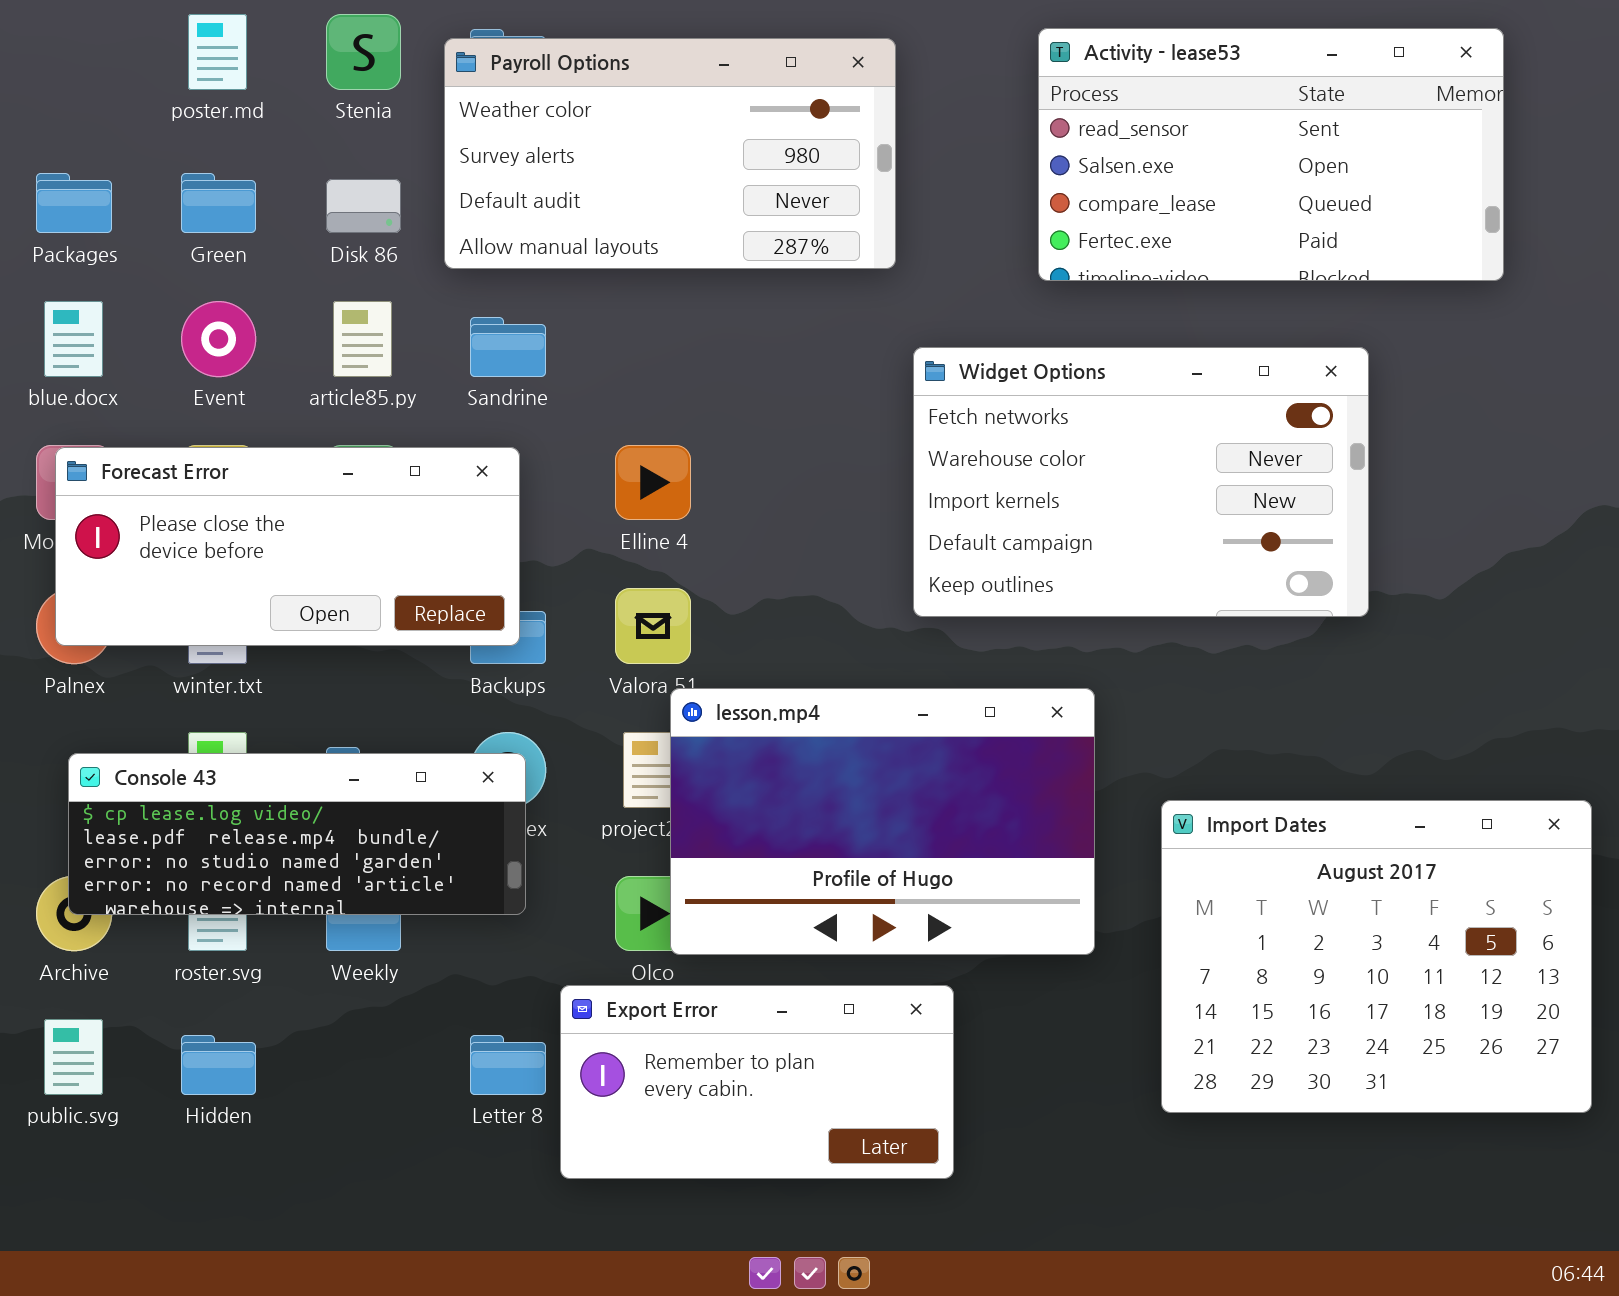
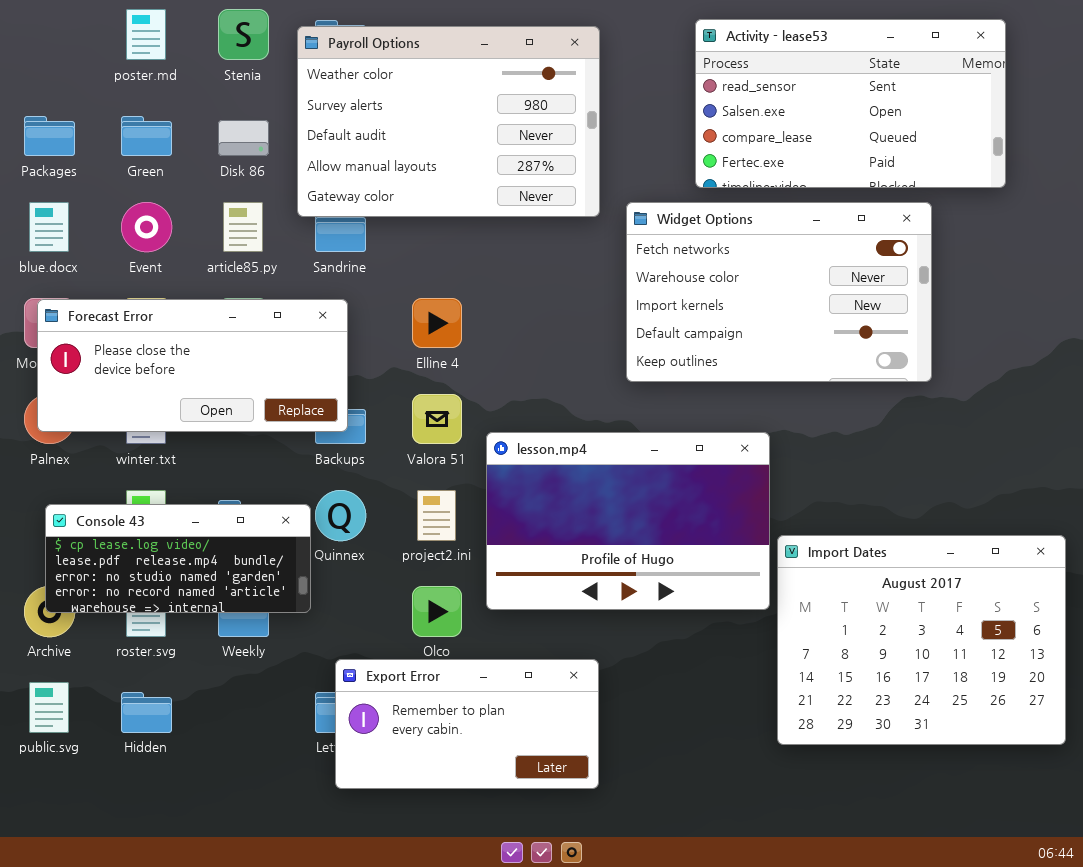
Payroll Options: [444,38,896,269] -> [297,26,600,217], resized
Widget Options: [913,347,1369,617] -> [626,202,932,382], moved
lesson.mp4: [670,688,1095,955] -> [486,432,770,610], moved
Console 43: [68,753,526,915] -> [45,504,311,613], resized
Export Error: [560,985,954,1179] -> [335,659,599,789], moved

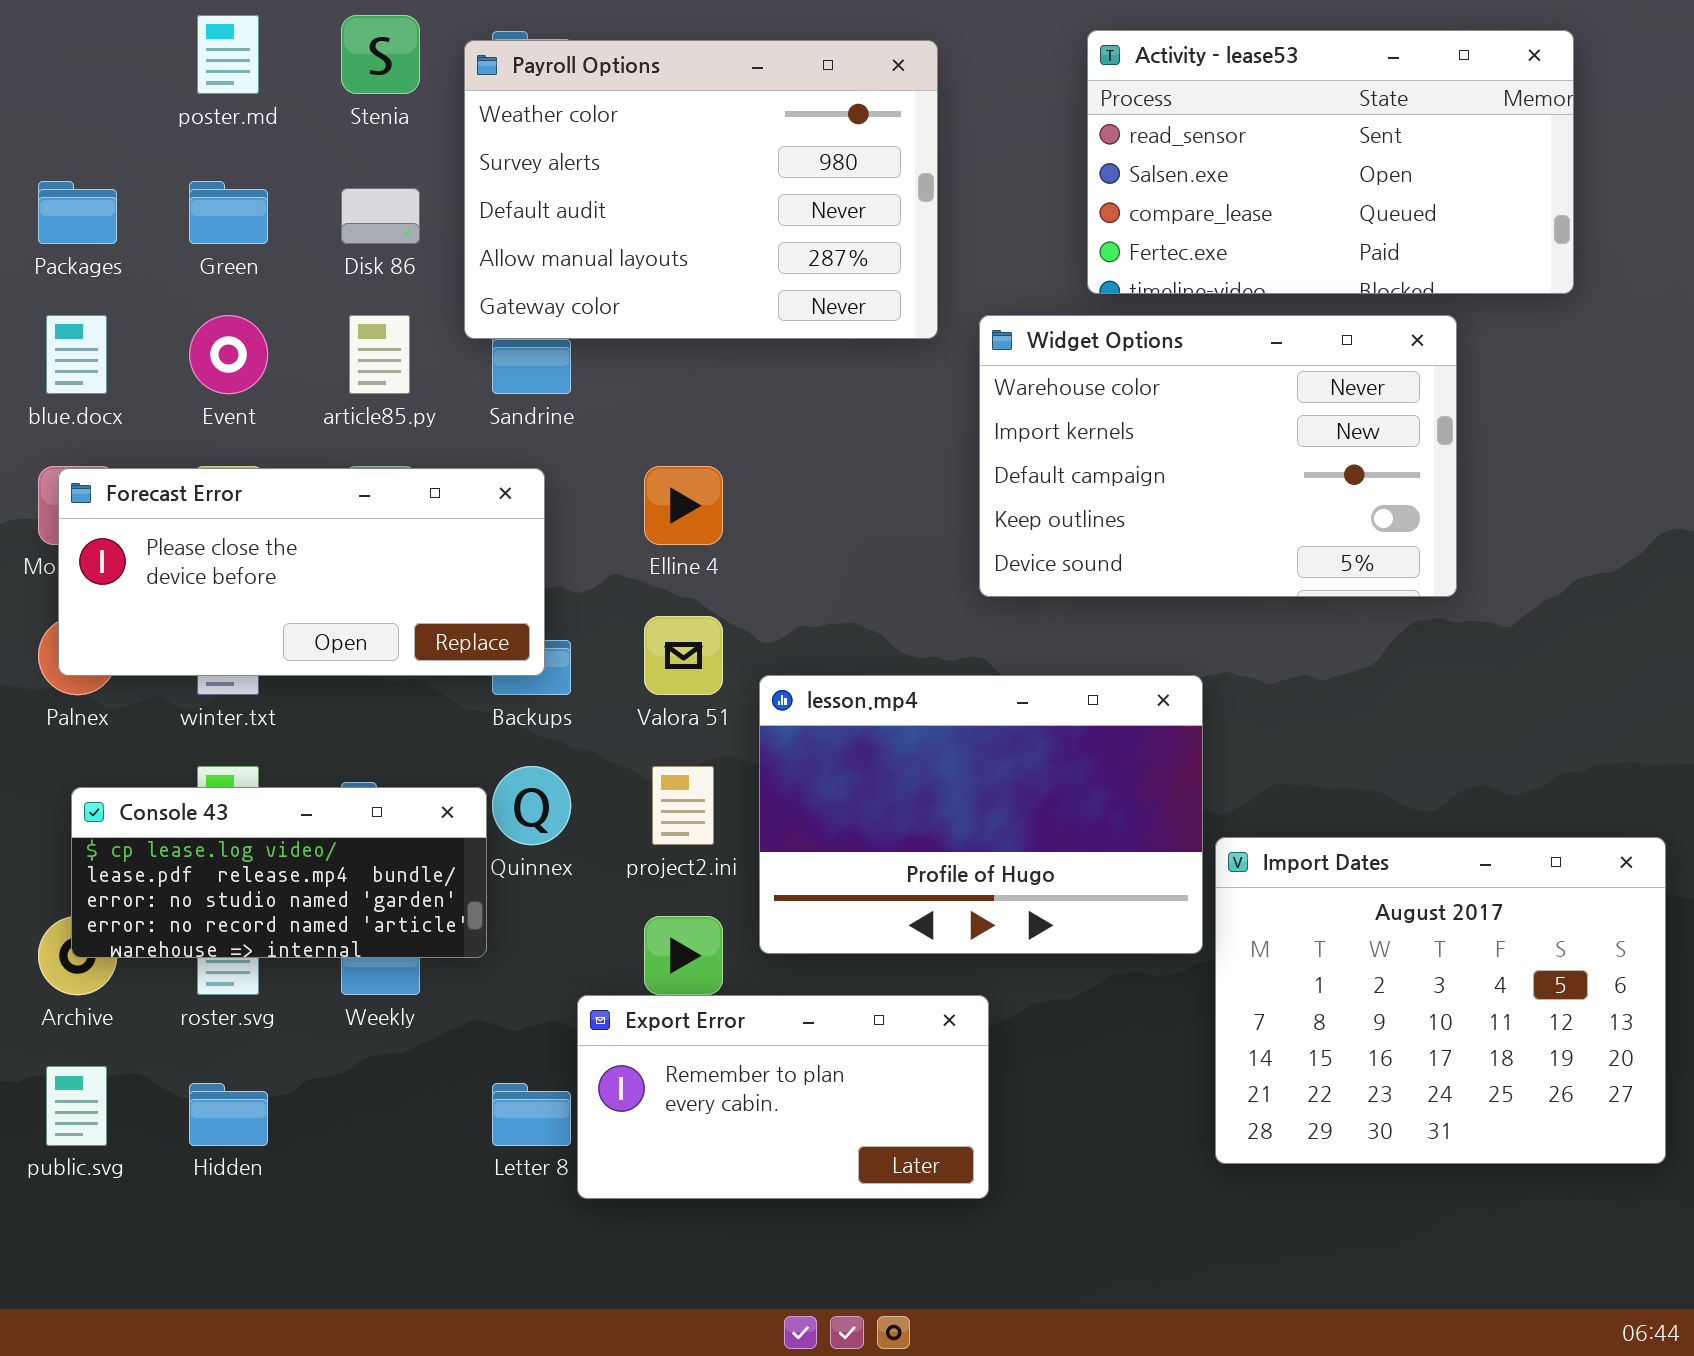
Widget Options: [626,202,932,382] -> [979,315,1457,597], scrolled down 1 row
Export Error: [335,659,599,789] -> [577,995,989,1199], moved

